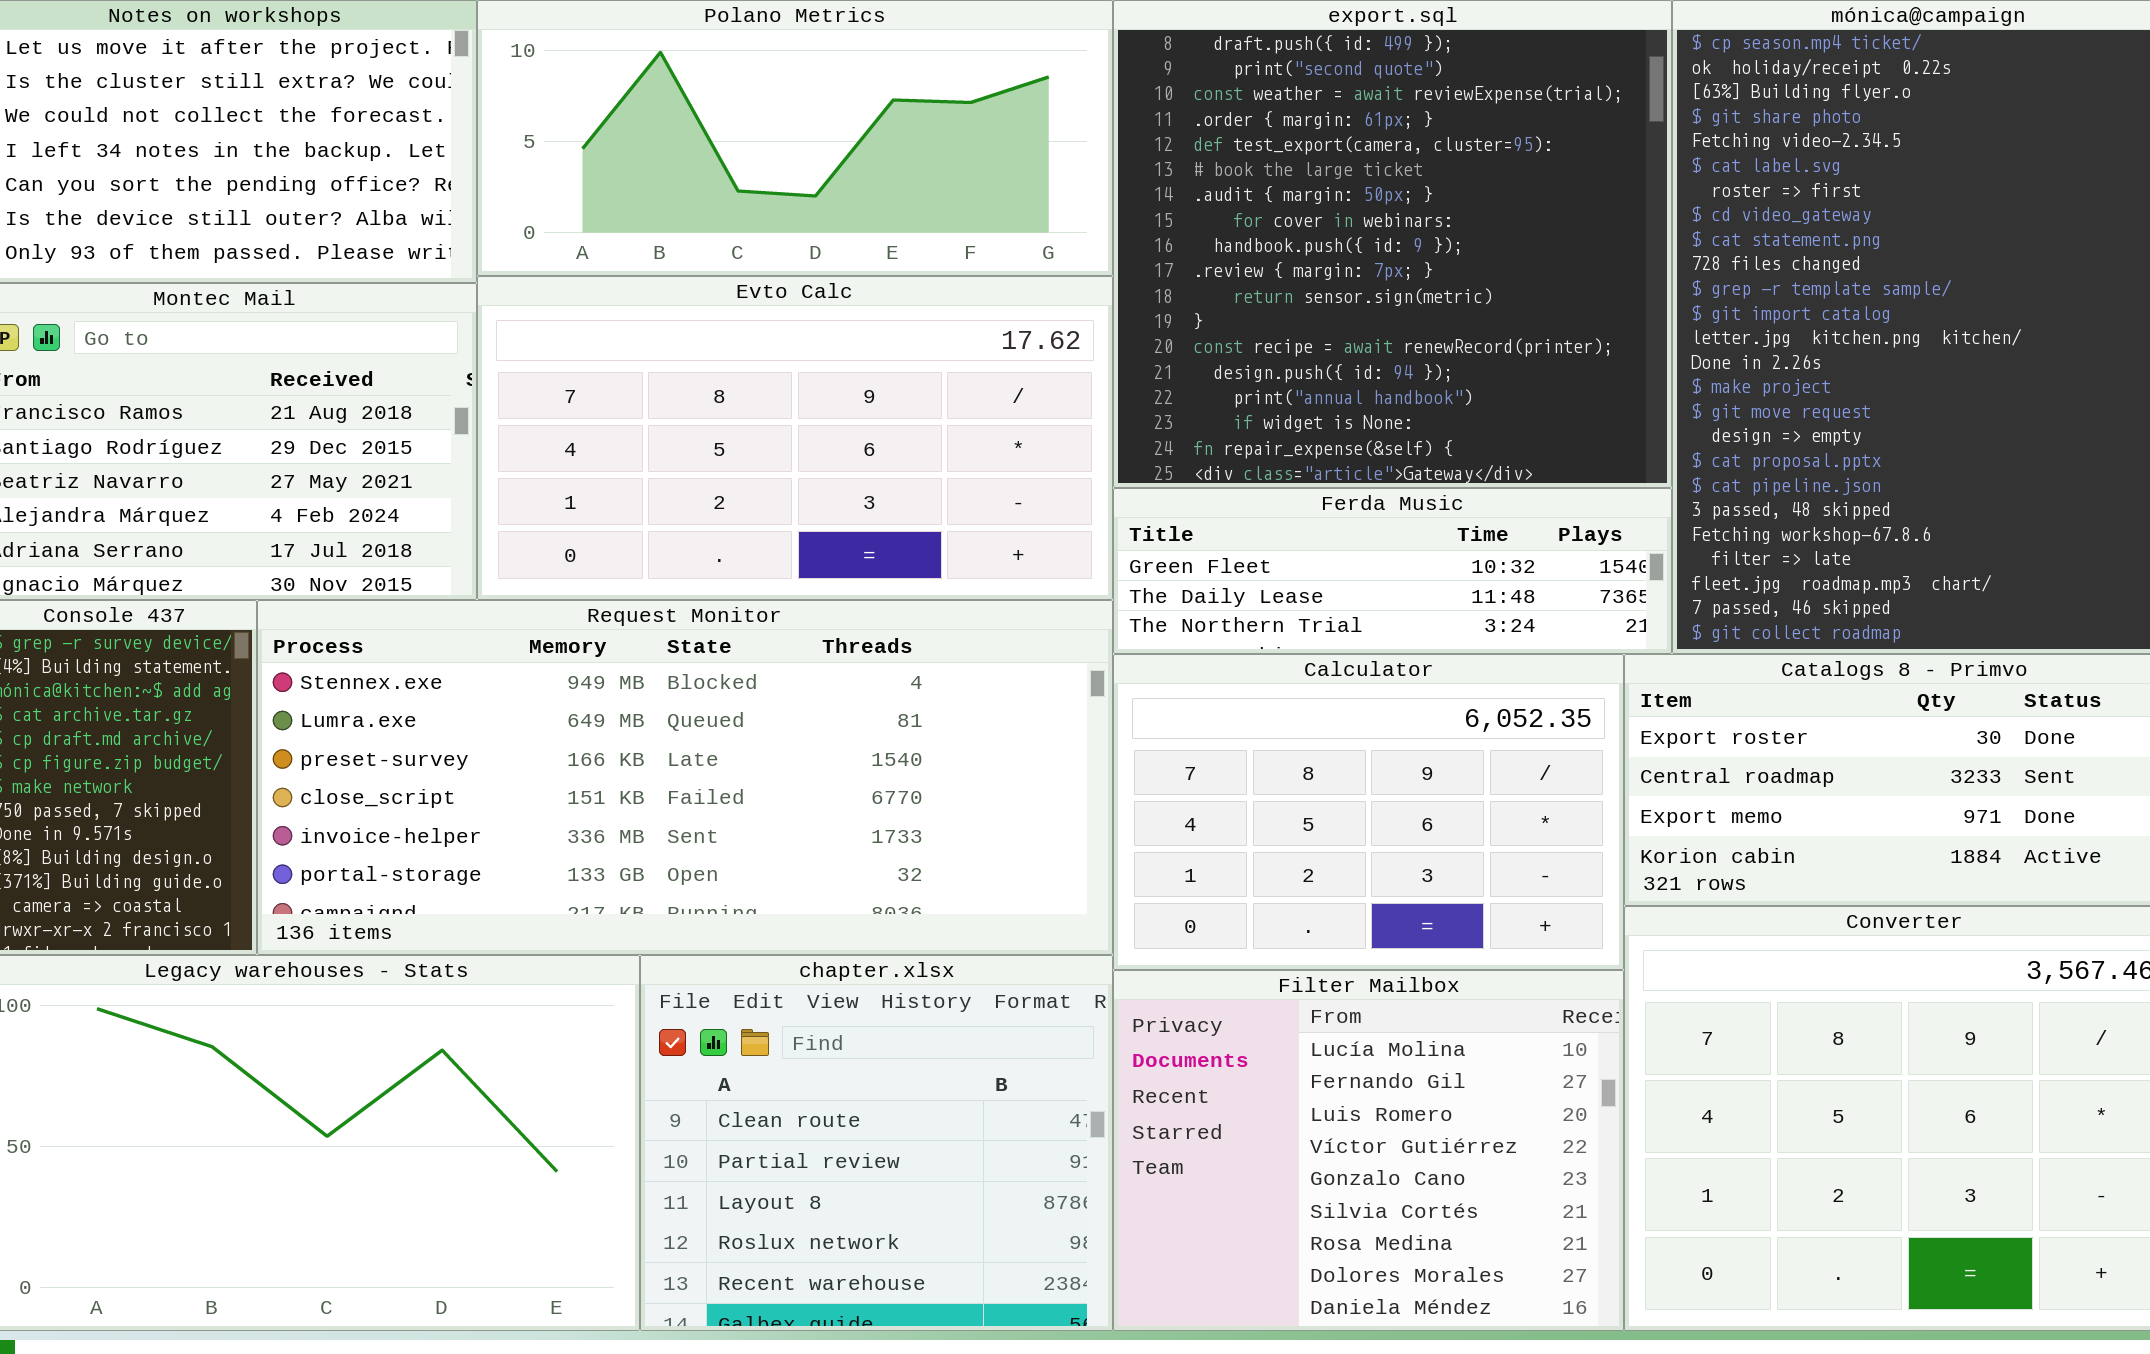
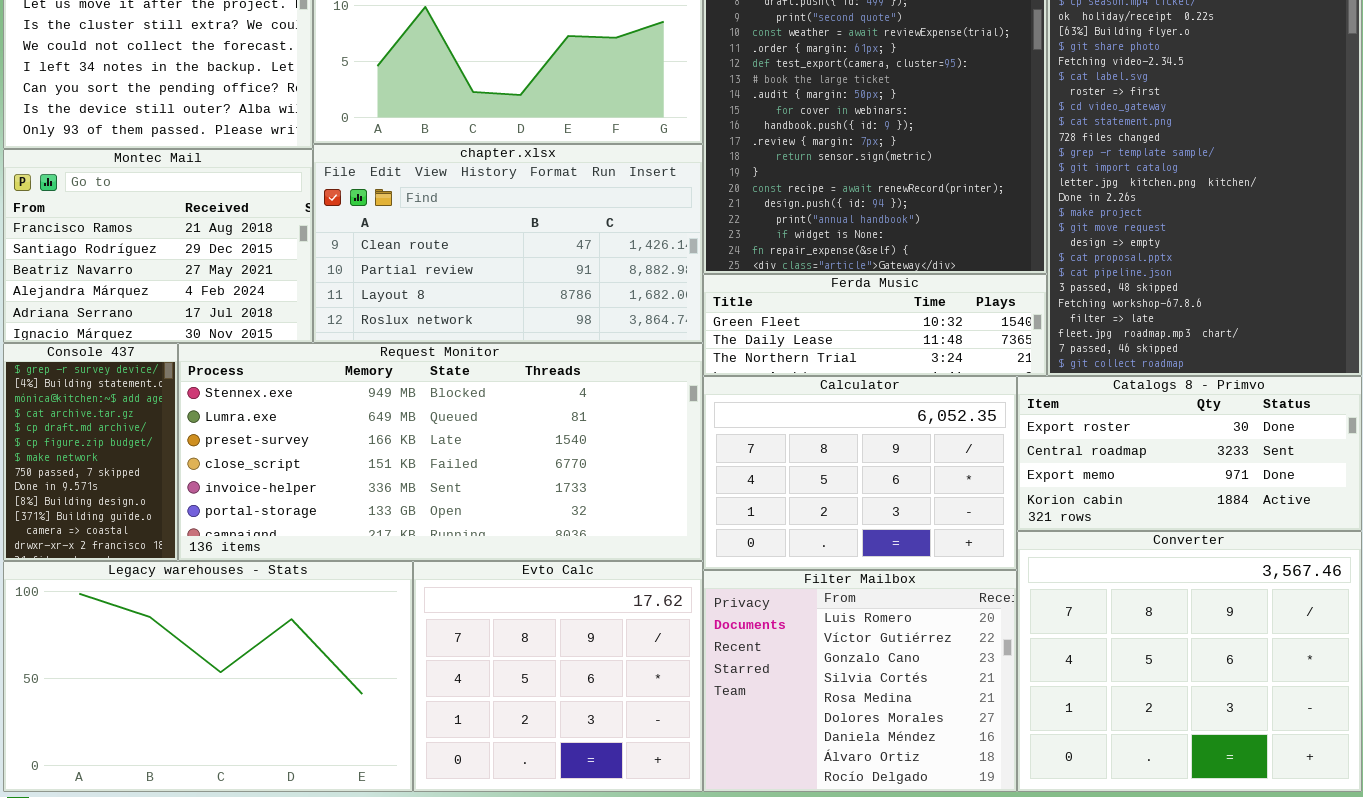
Evto Calc: [477,276,1113,600] -> [413,561,703,792], moved, resized
chapter.xlsx: [640,955,1113,1331] -> [313,144,703,343], moved, resized
Filter Mailbox: [1113,970,1624,1331] -> [703,570,1017,792], scrolled down 2 rows

